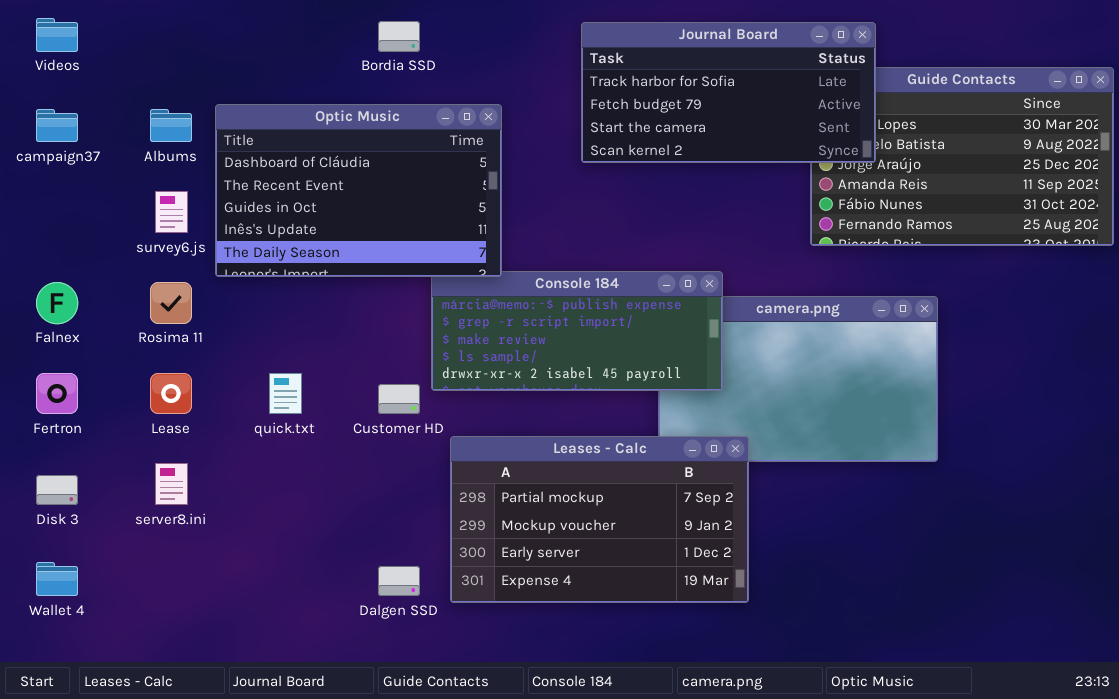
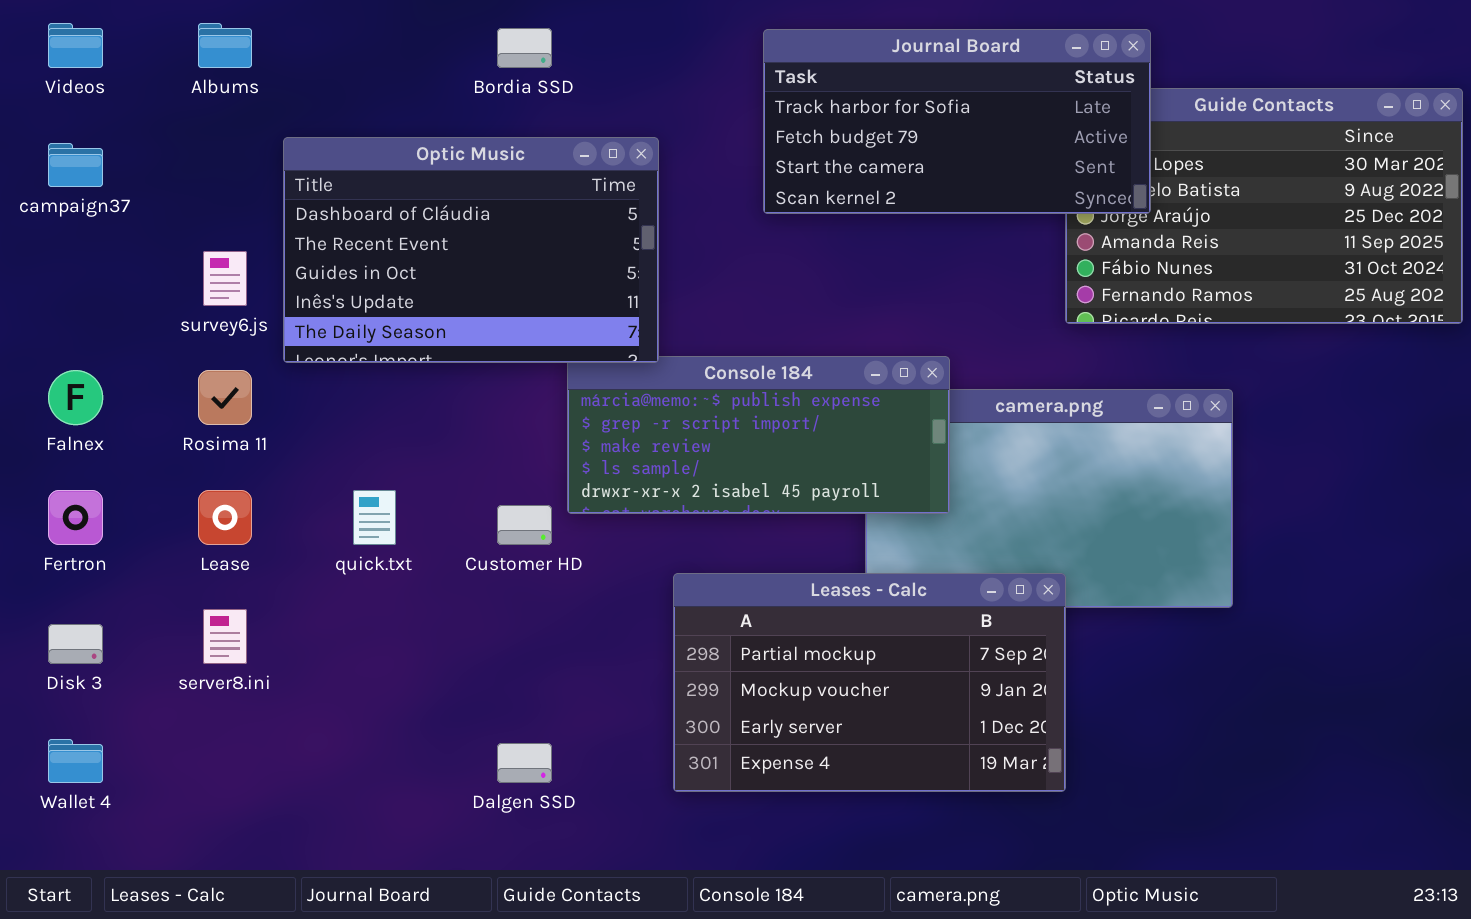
Albums: [150,109,192,142] -> [198,23,252,68], moved
Leases - Calc: [450,436,749,603] -> [673,573,1066,792], moved

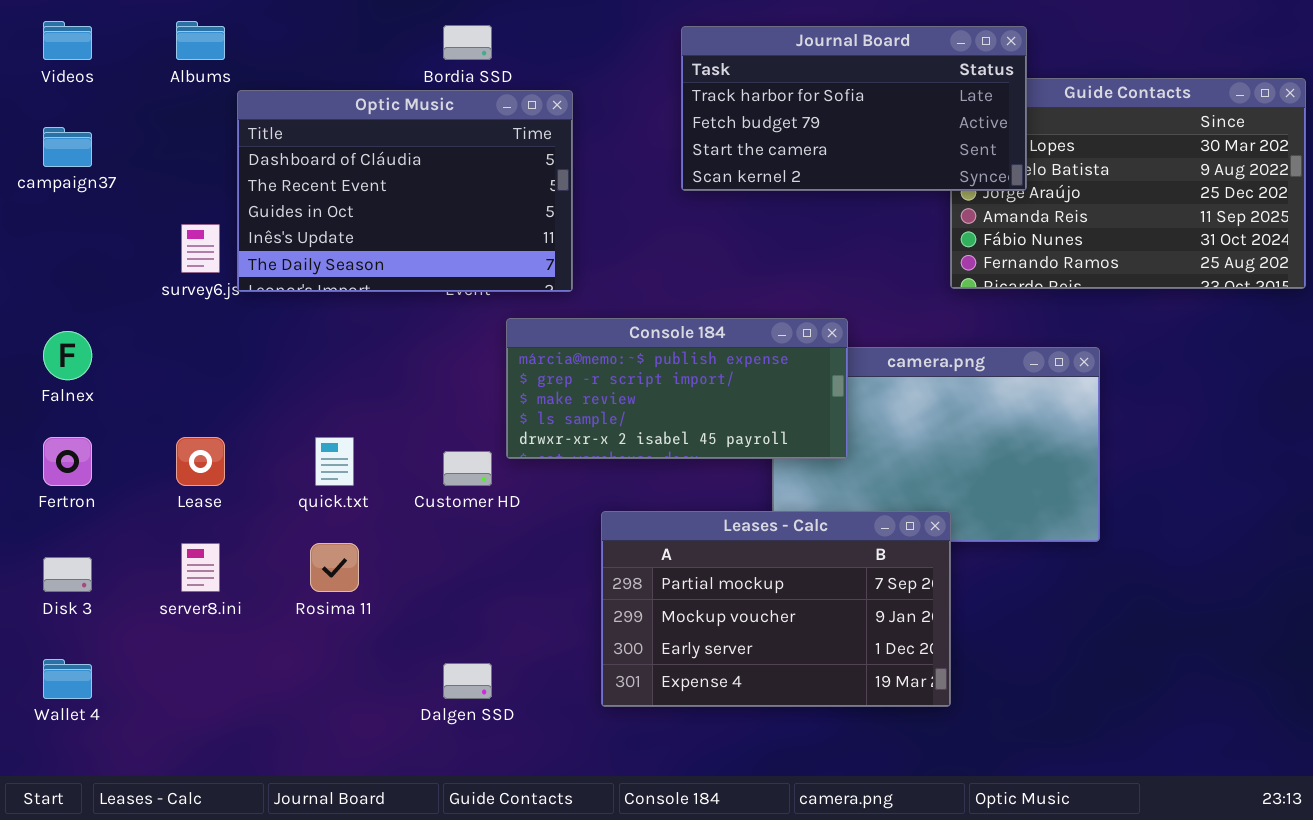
Optic Music: [283,137,659,363] -> [237,90,573,292], moved
Rosima 11: [198,370,252,425] -> [310,543,359,592], moved

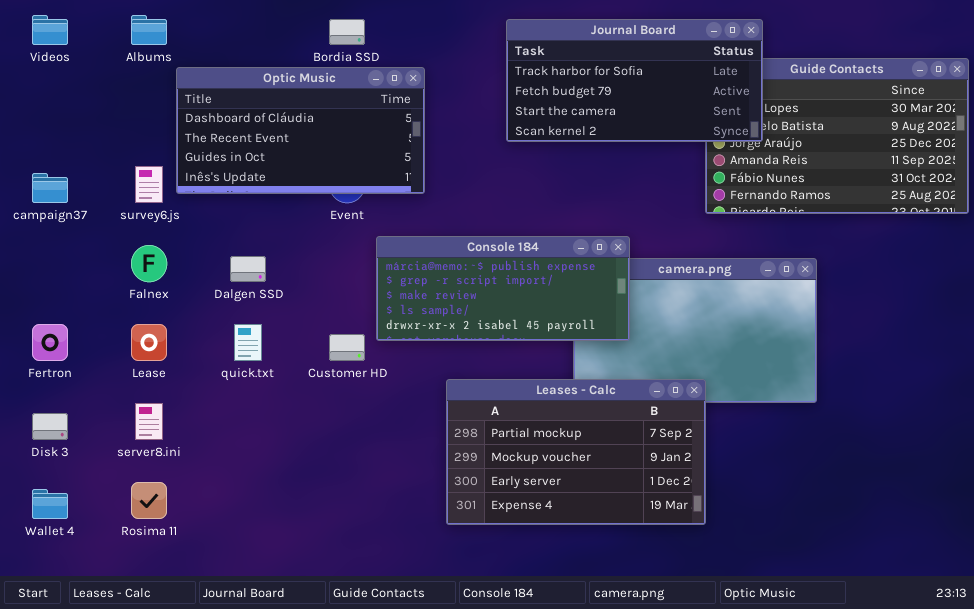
Optic Music: [237,90,573,292] -> [176,67,425,194], resized
campaign37: [43,127,92,167] -> [32,173,68,203], moved
Falnex: [43,331,92,380] -> [131,245,167,282], moved
Rosima 11: [310,543,359,592] -> [131,482,167,519], moved
Dalgen SSD: [443,663,492,699] -> [230,256,266,282], moved

